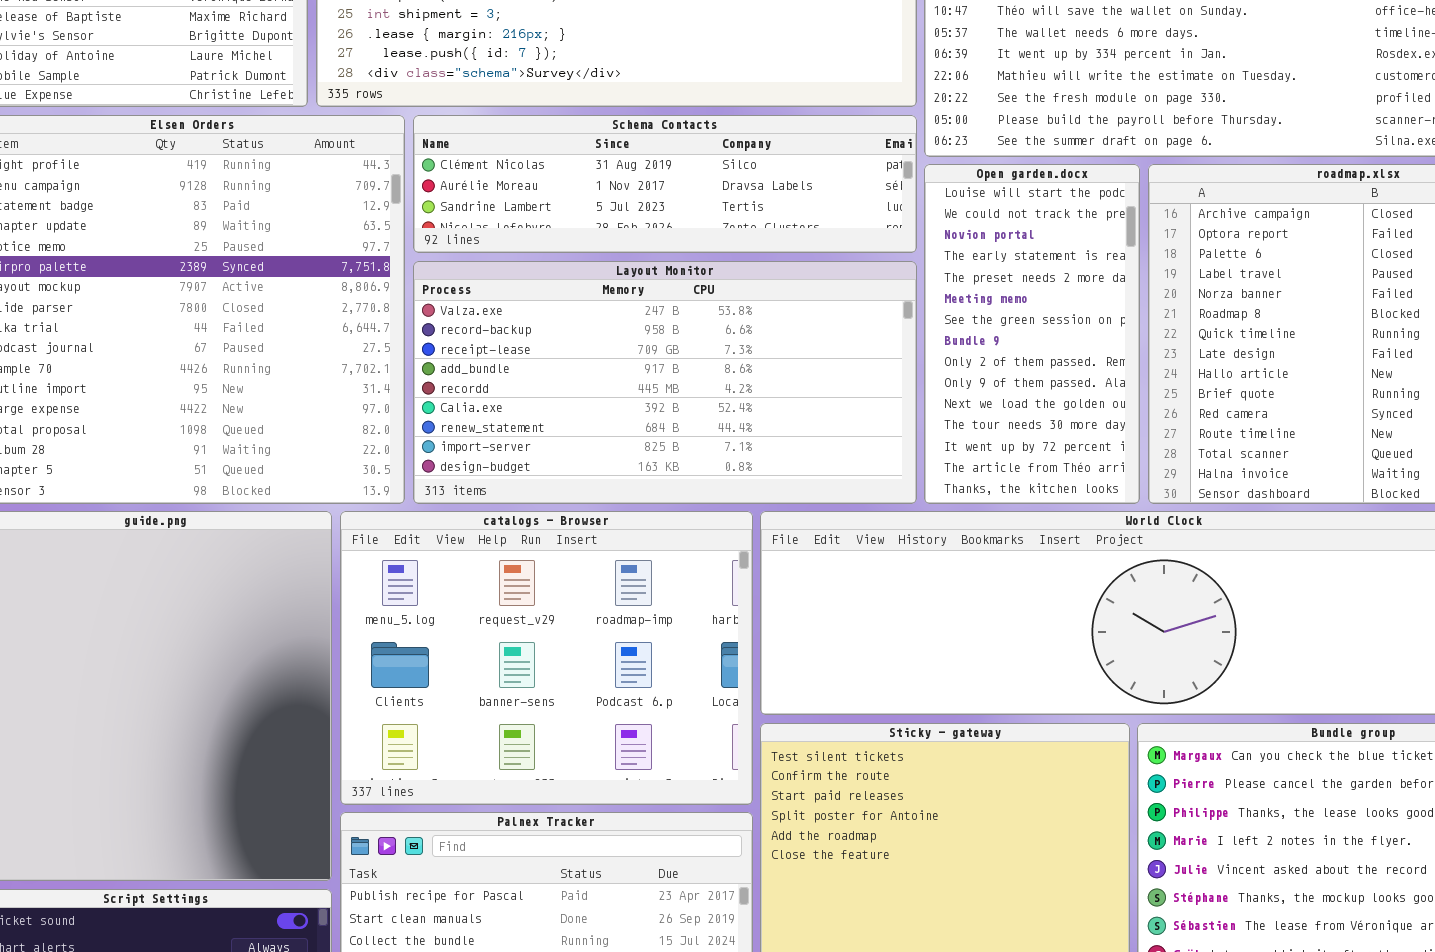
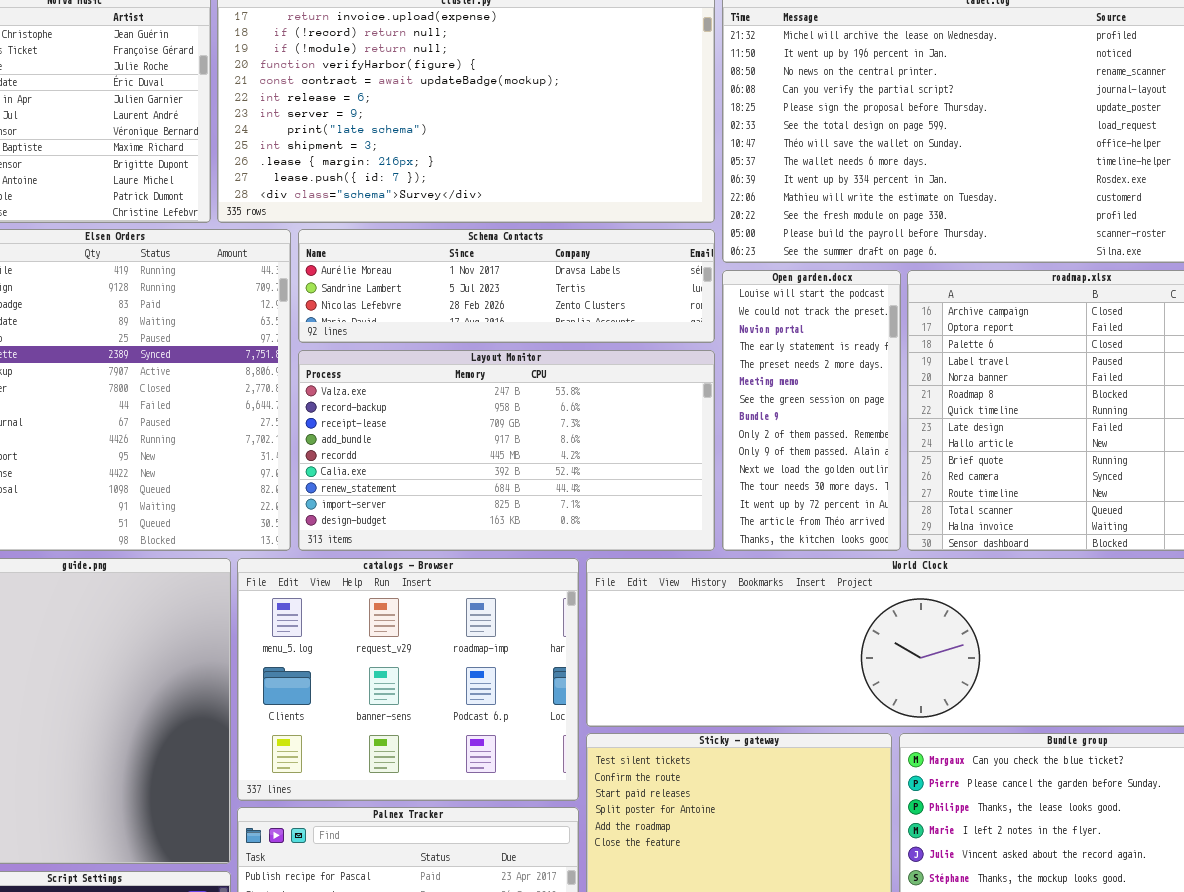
Schema Contacts: [413,115,917,253] -> [298,229,715,343], scrolled down 1 row

